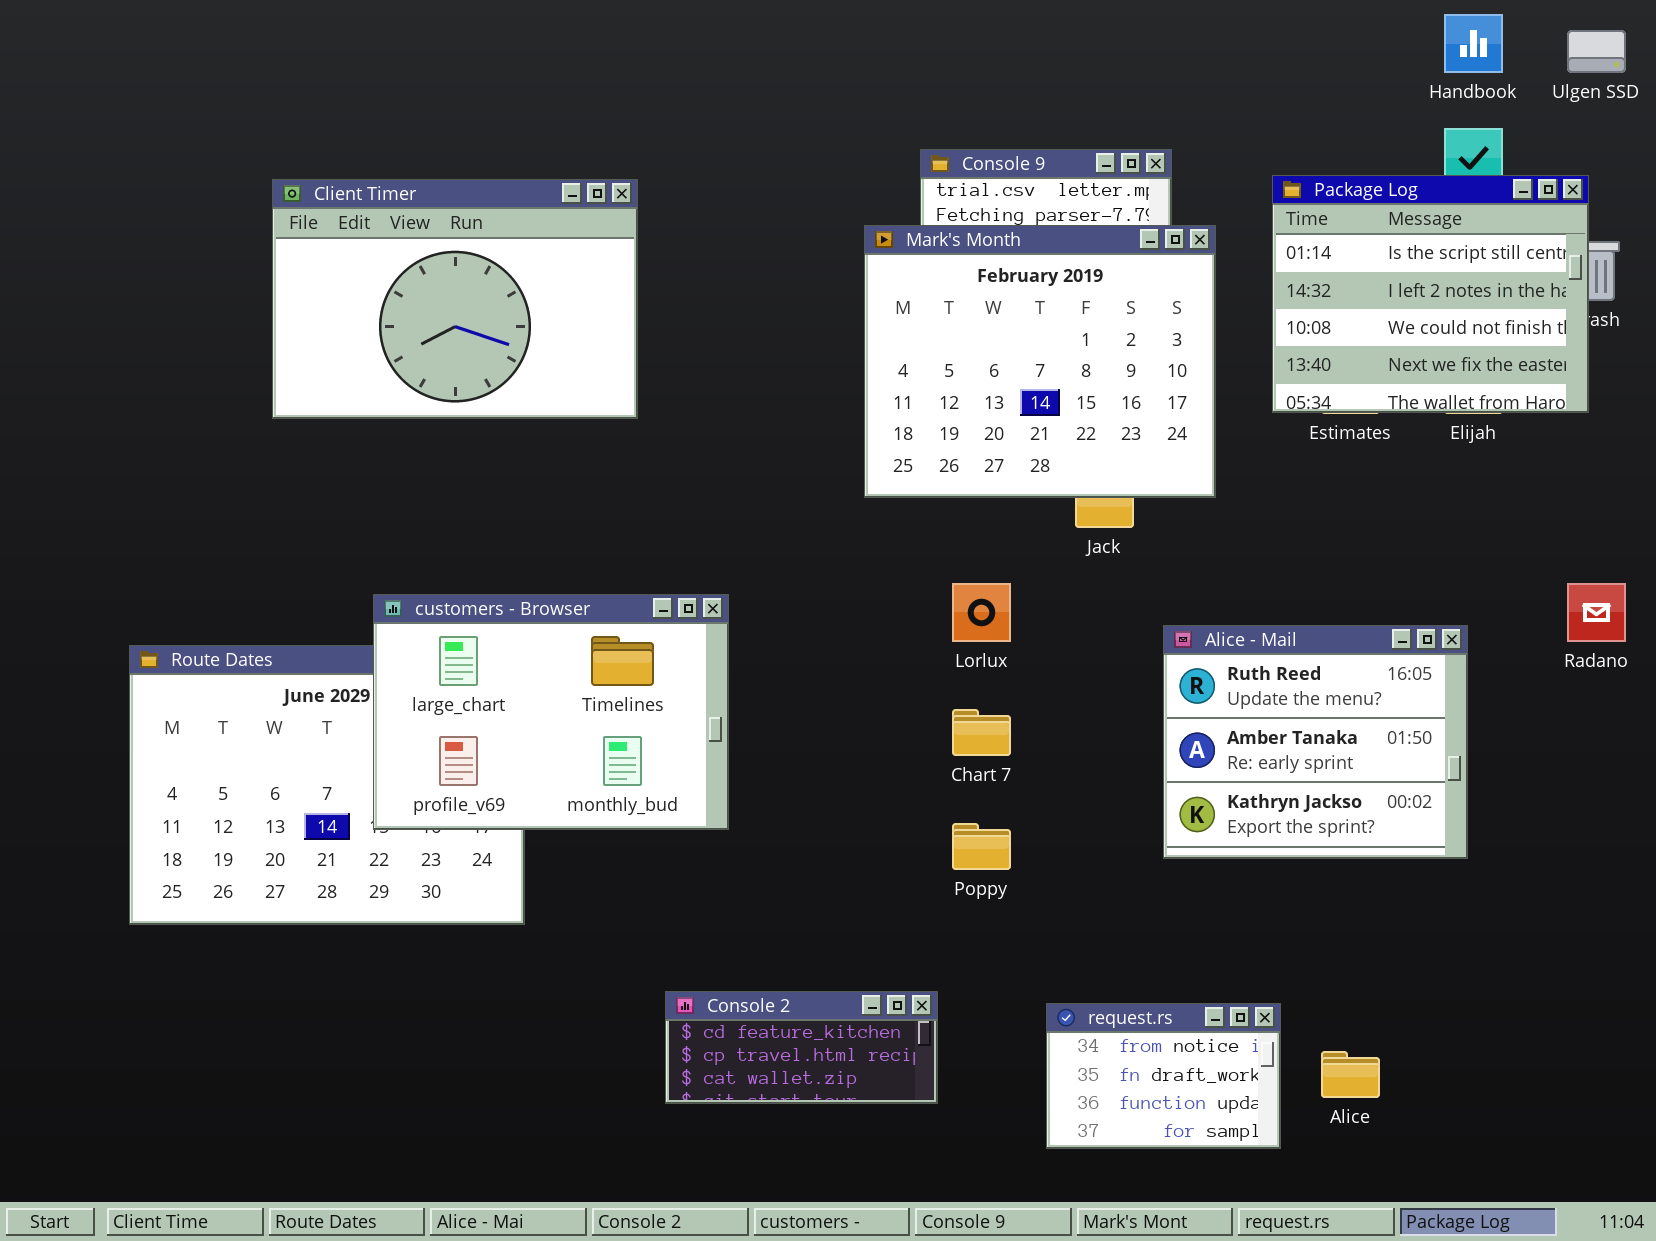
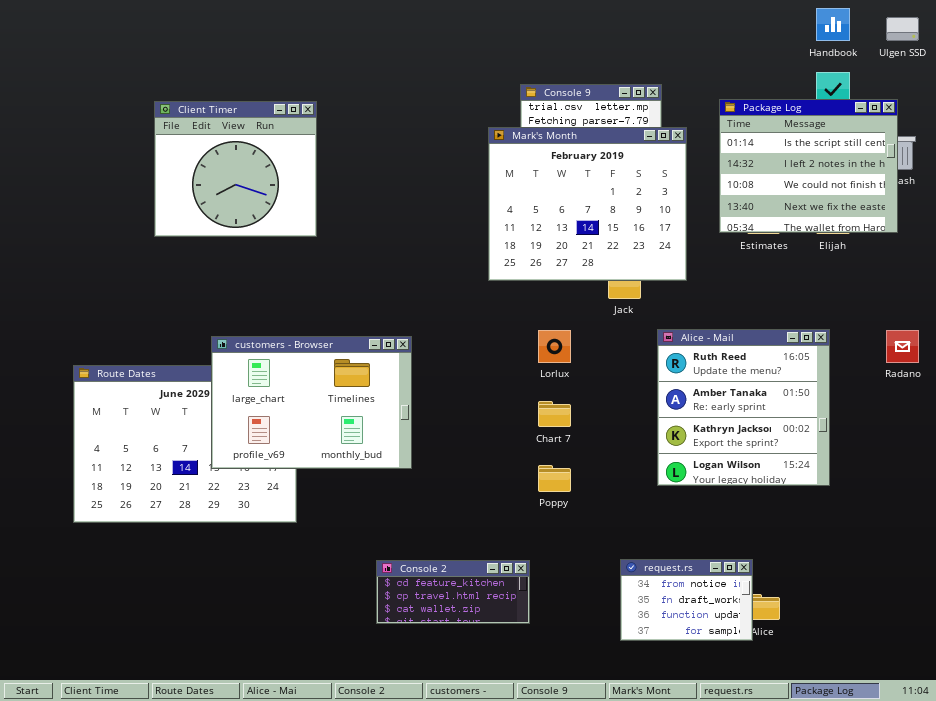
Client Timer: [272,179,638,419] -> [154,101,317,237], resized
Alice - Mail: [1163,625,1468,859] -> [657,329,830,486], resized
request.rs: [1046,1003,1281,1149] -> [620,559,753,641], moved

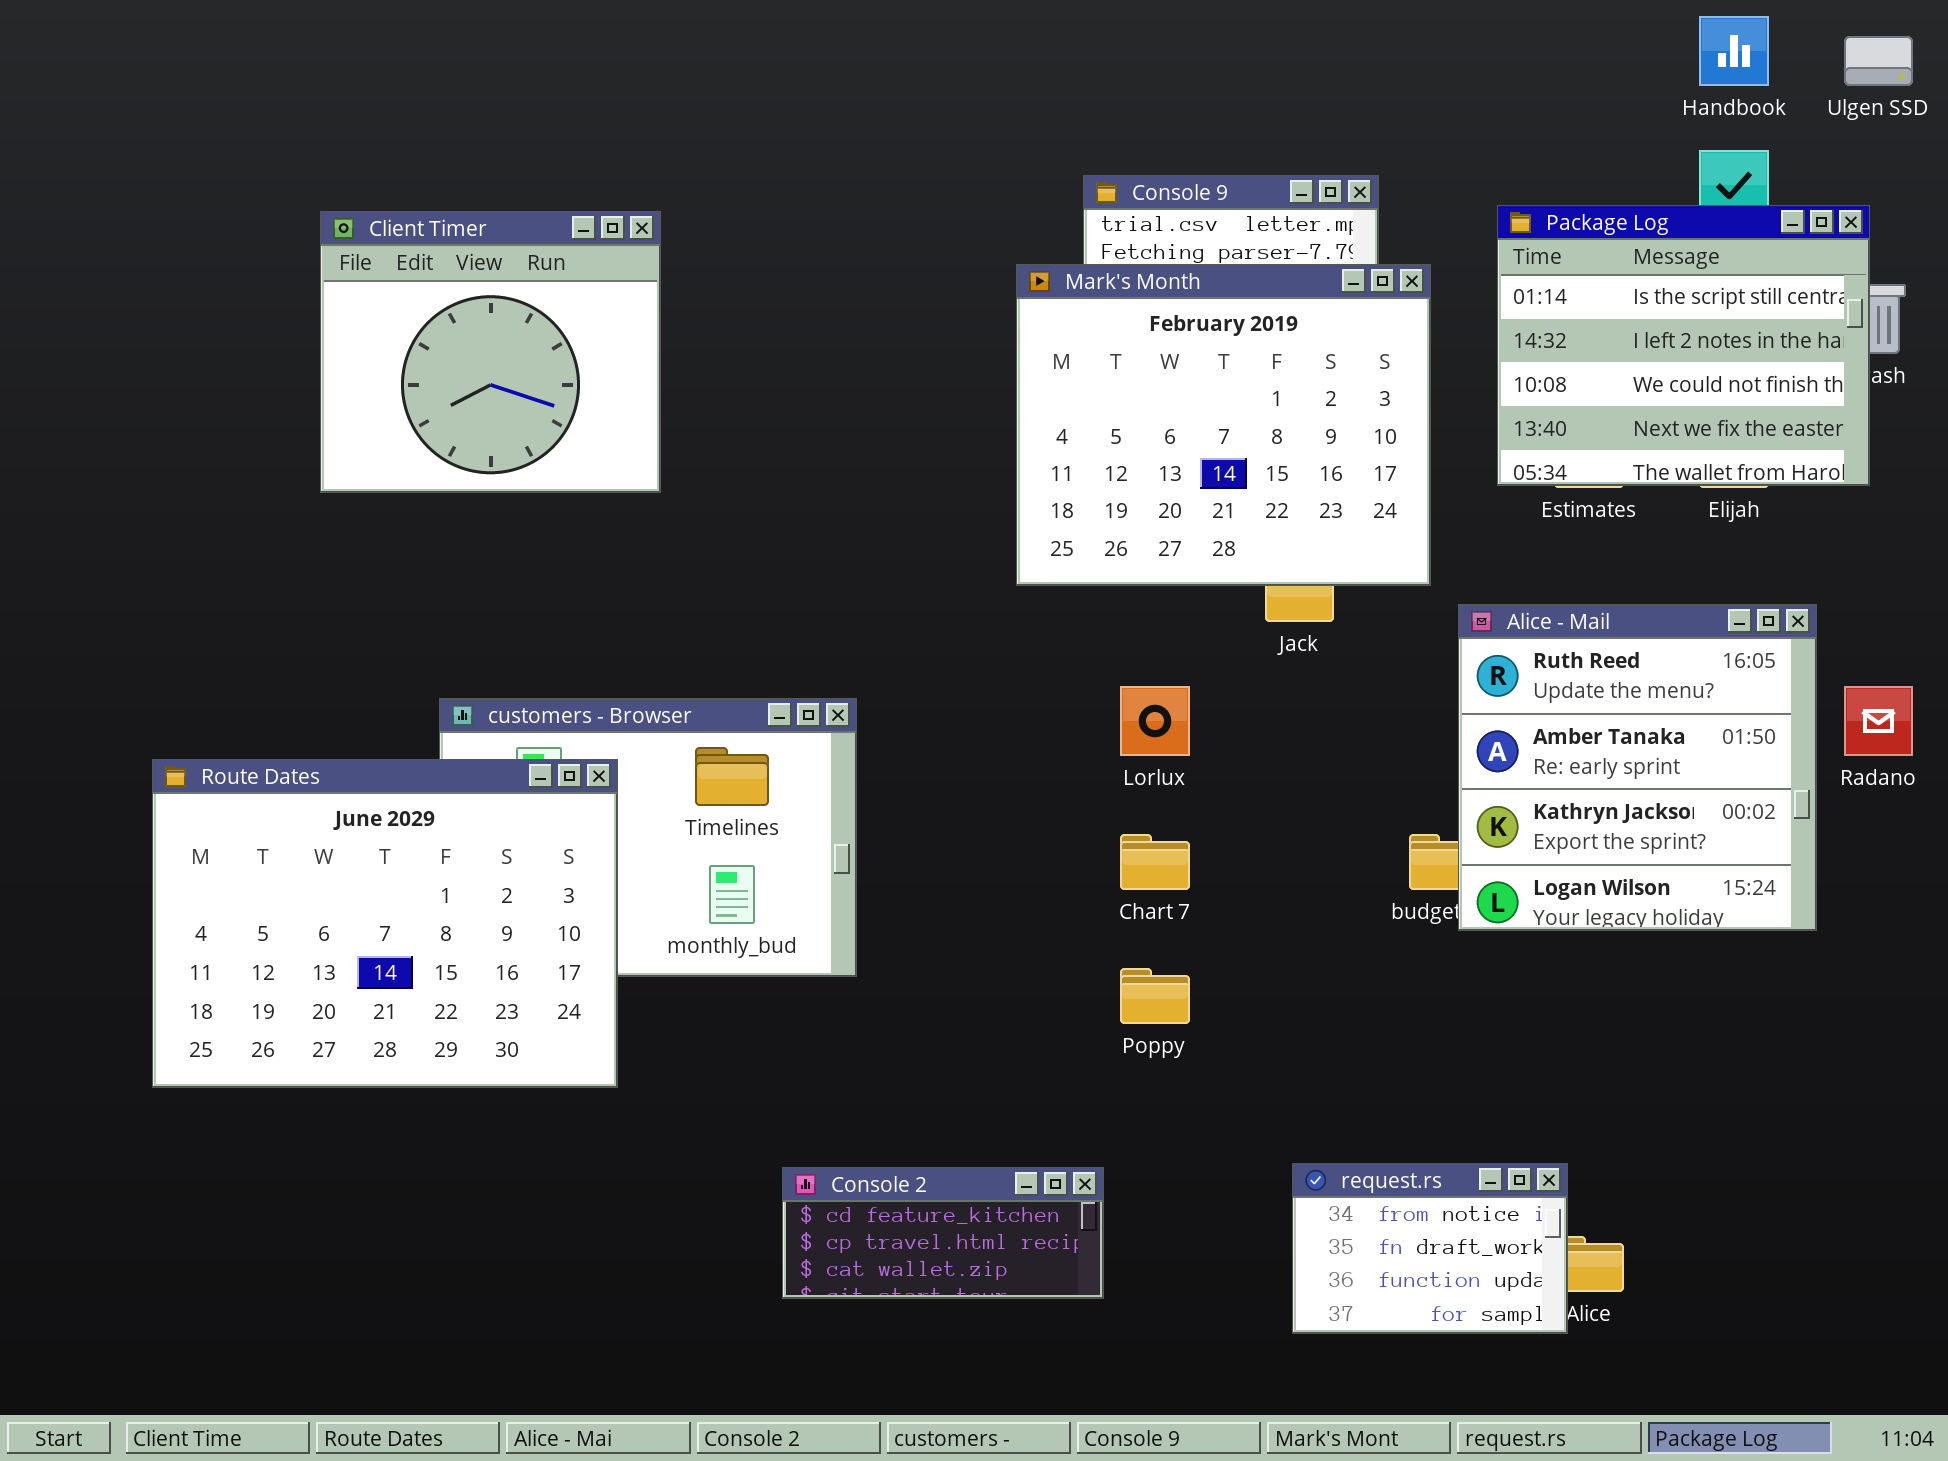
Alice - Mail: [657,329,830,486] -> [1458,604,1817,931], moved
Route Dates: [73,365,297,523] -> [152,759,618,1088], raised

